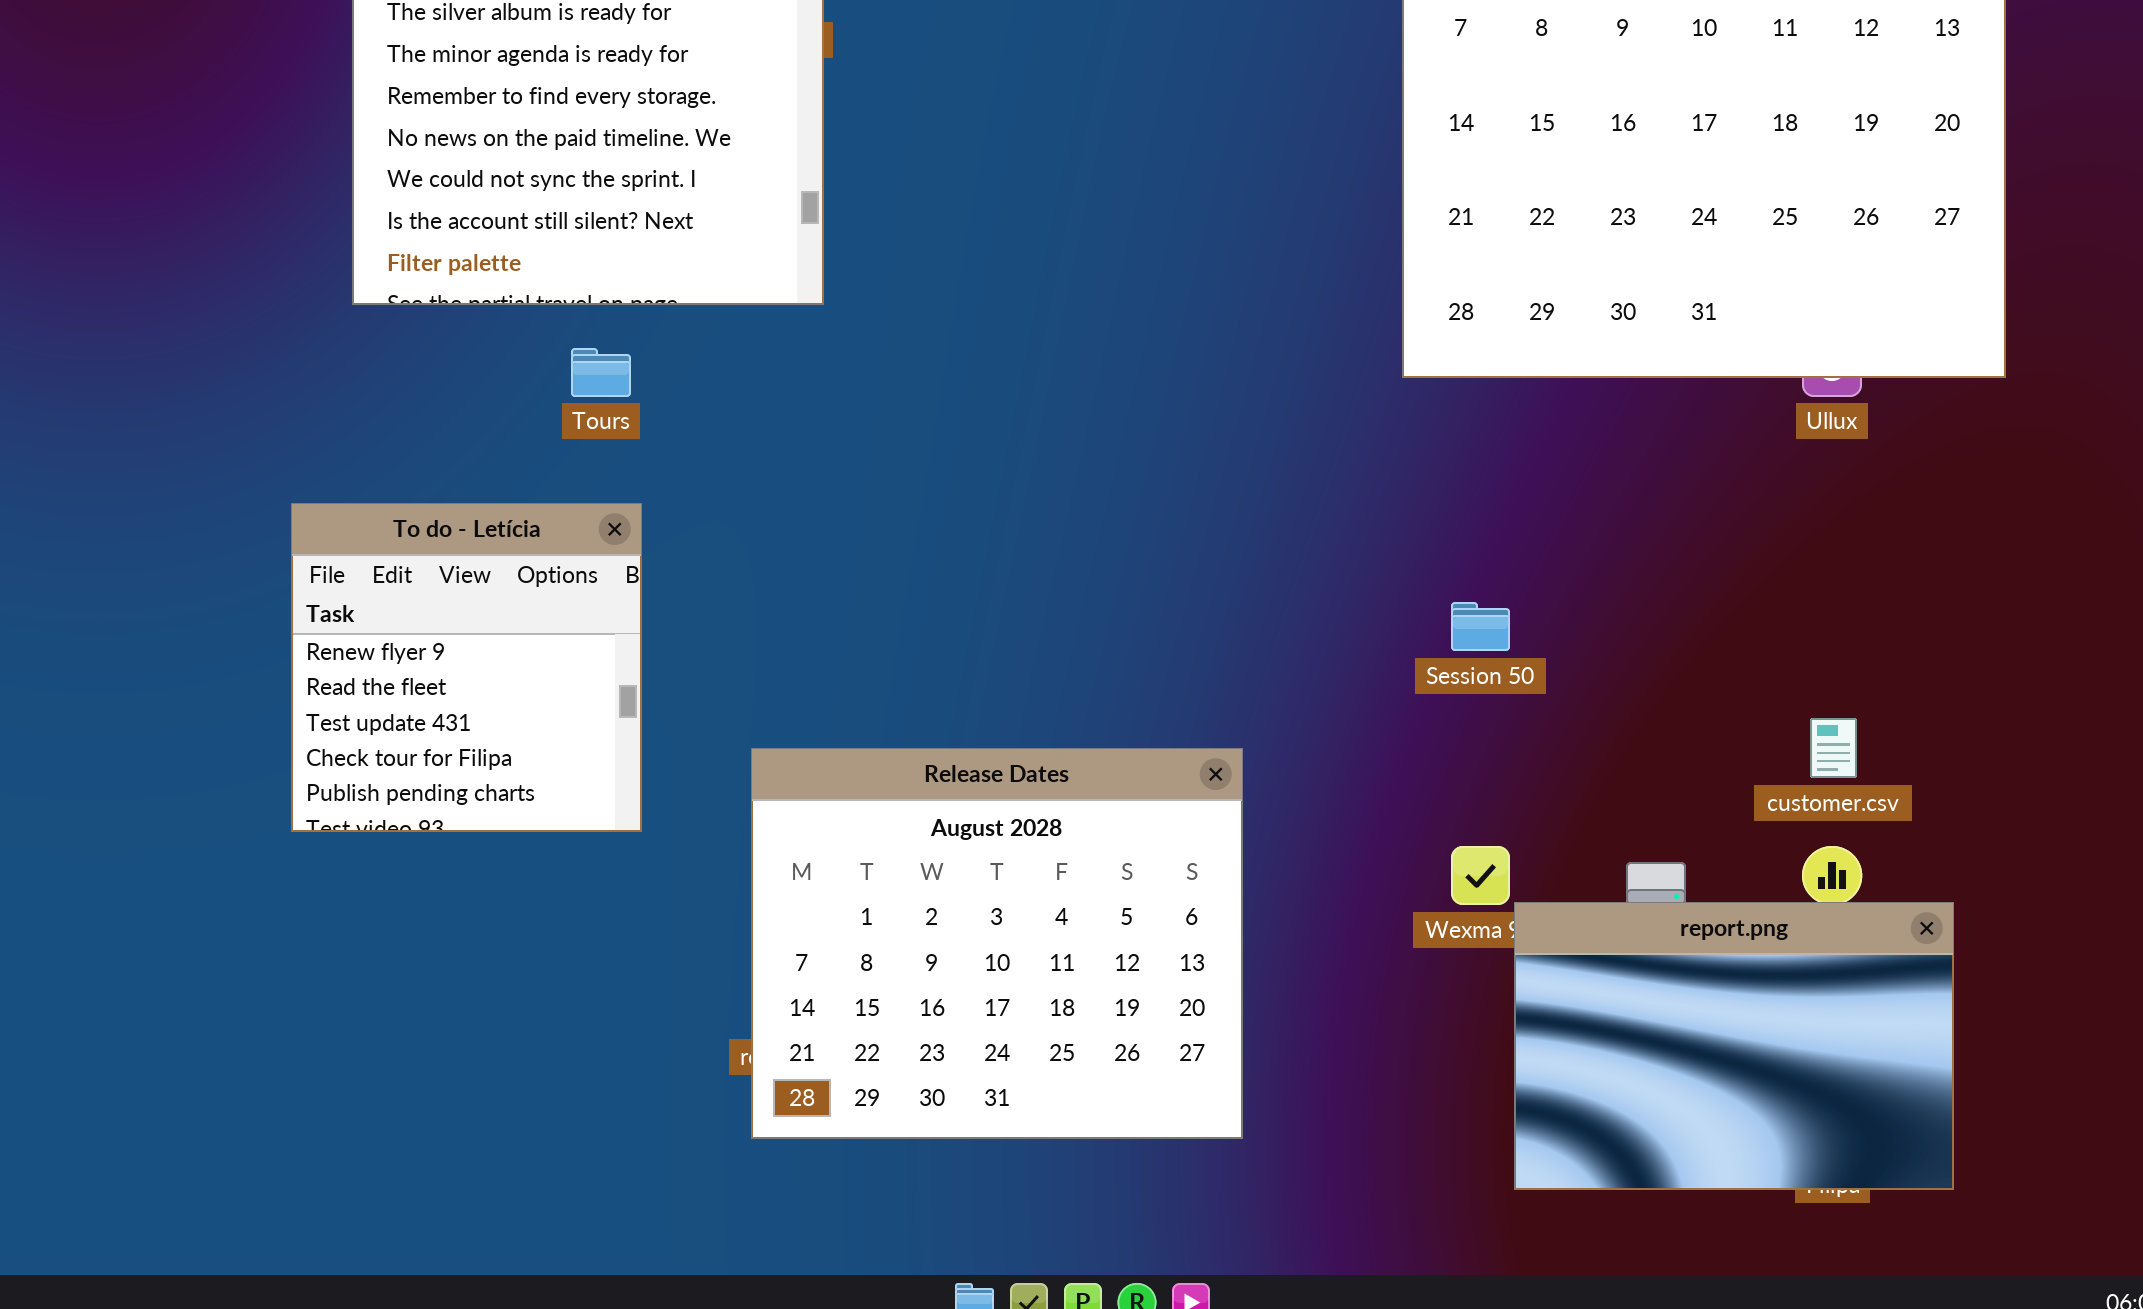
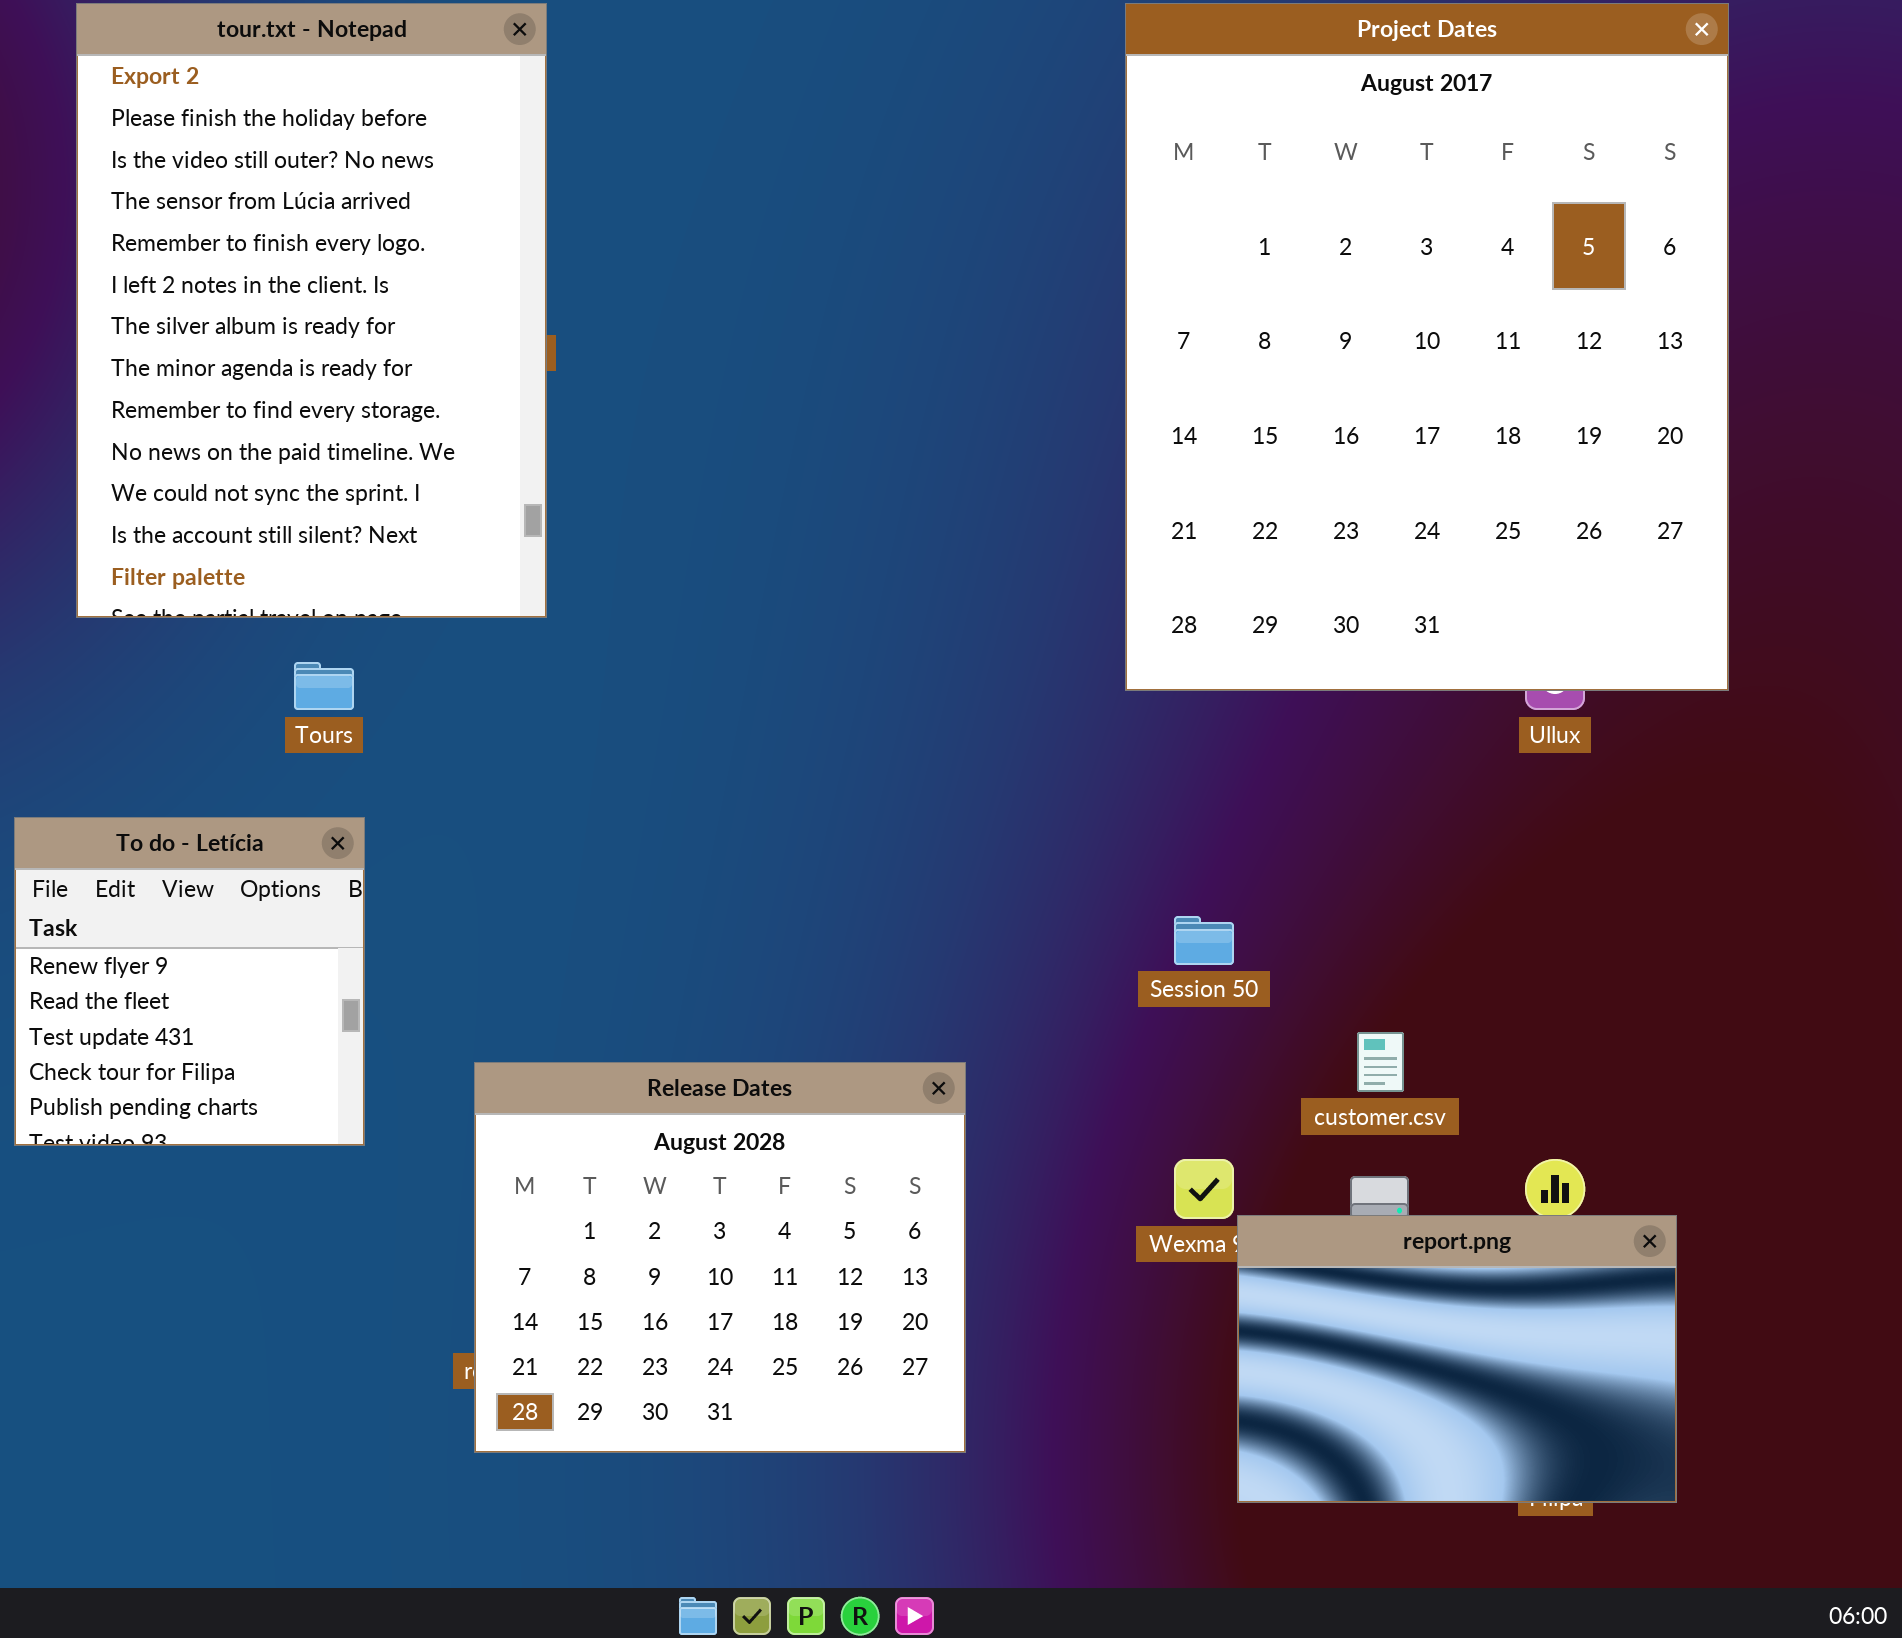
customer.csv: [1810,718,1857,778] -> [1357,1032,1404,1092], moved

